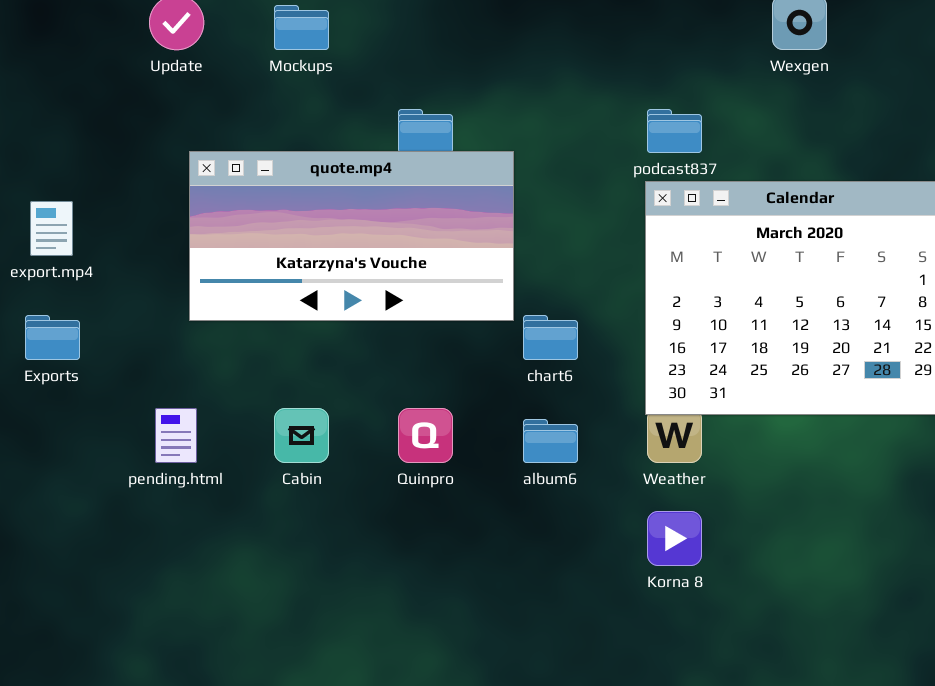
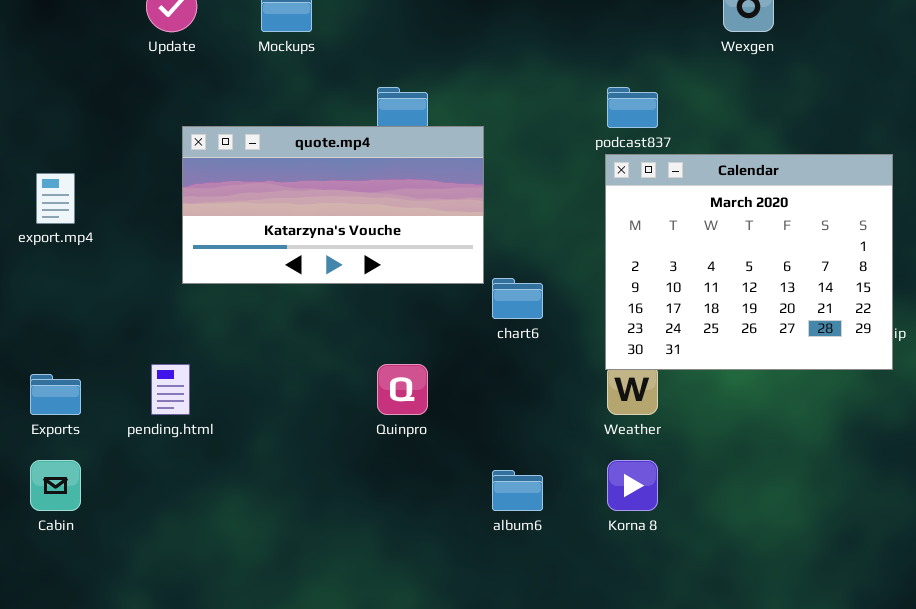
Exports: [25,315,80,360] -> [30,374,81,415], moved
Cabin: [274,408,329,463] -> [30,460,81,511], moved
album6: [523,419,578,463] -> [492,470,543,511], moved

